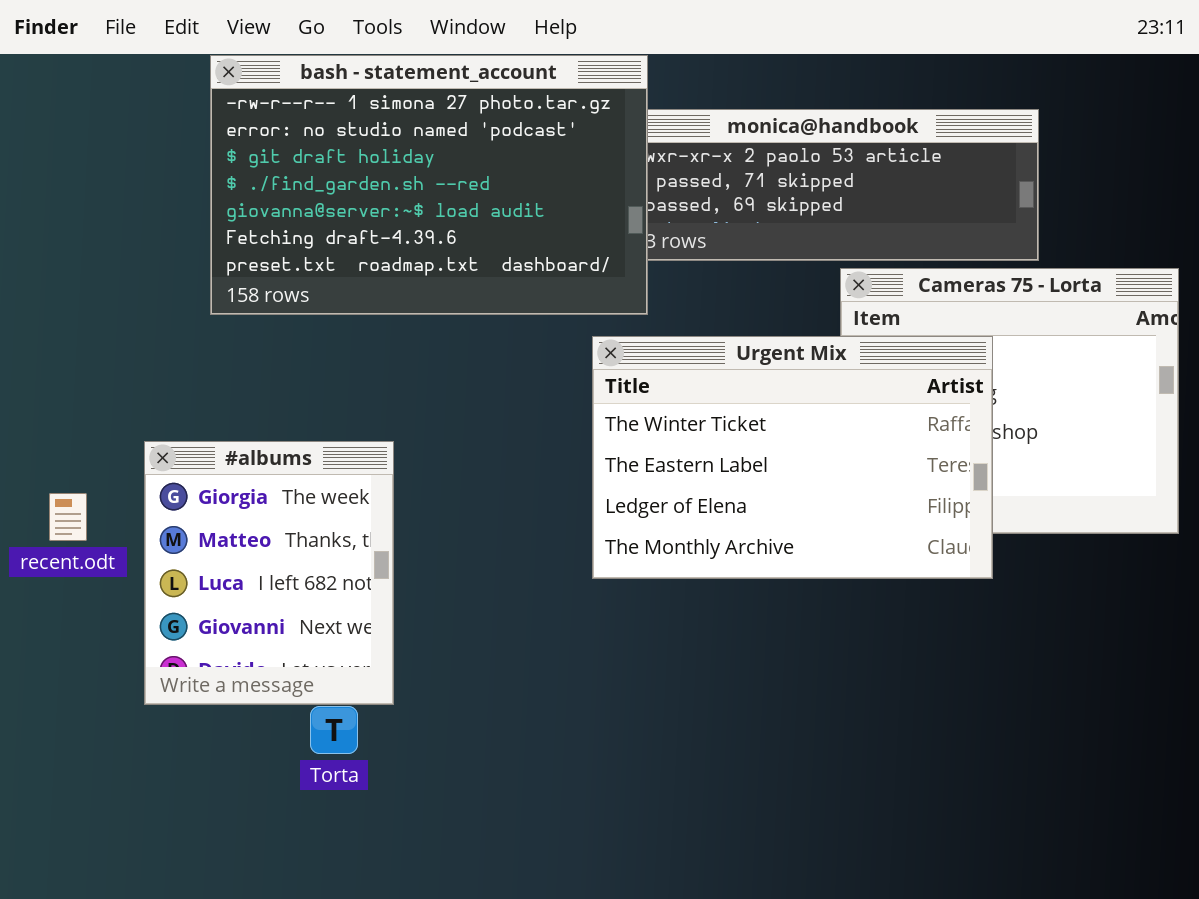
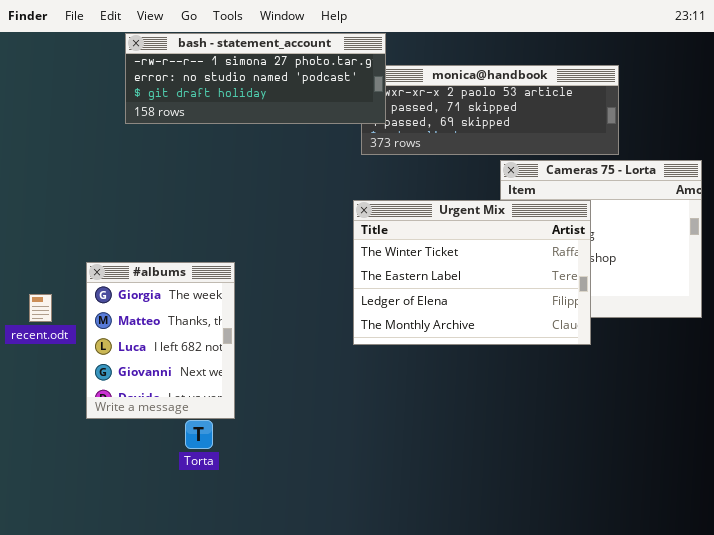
bash - statement_account: [210,55,648,315] -> [125,33,386,124], resized

